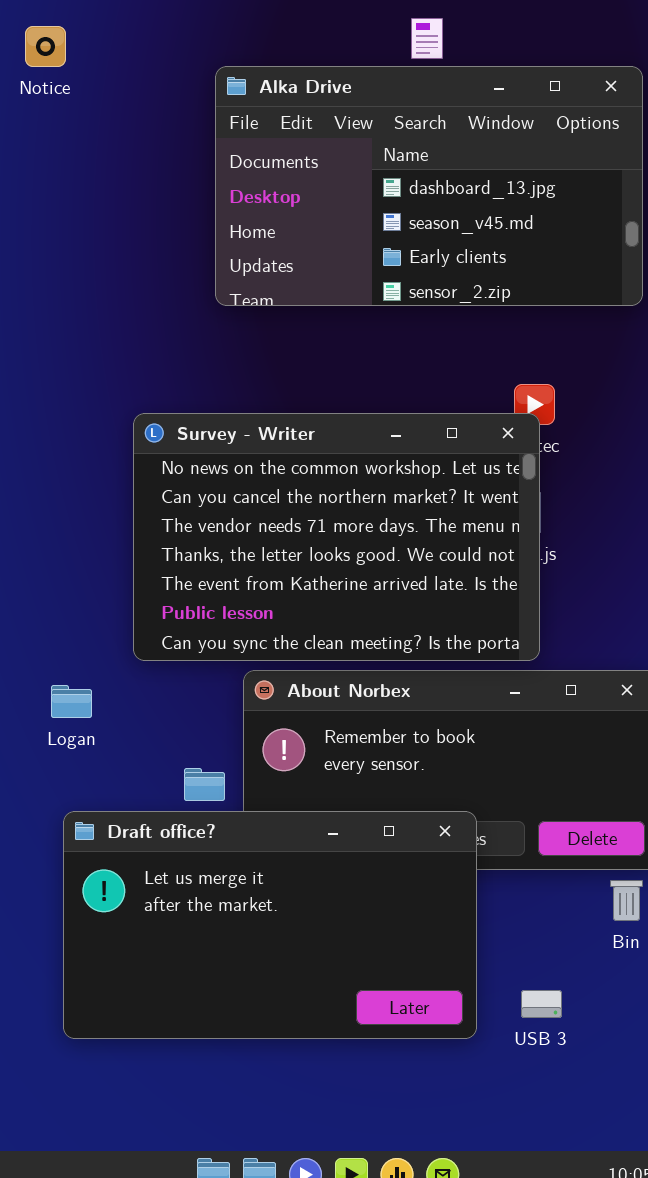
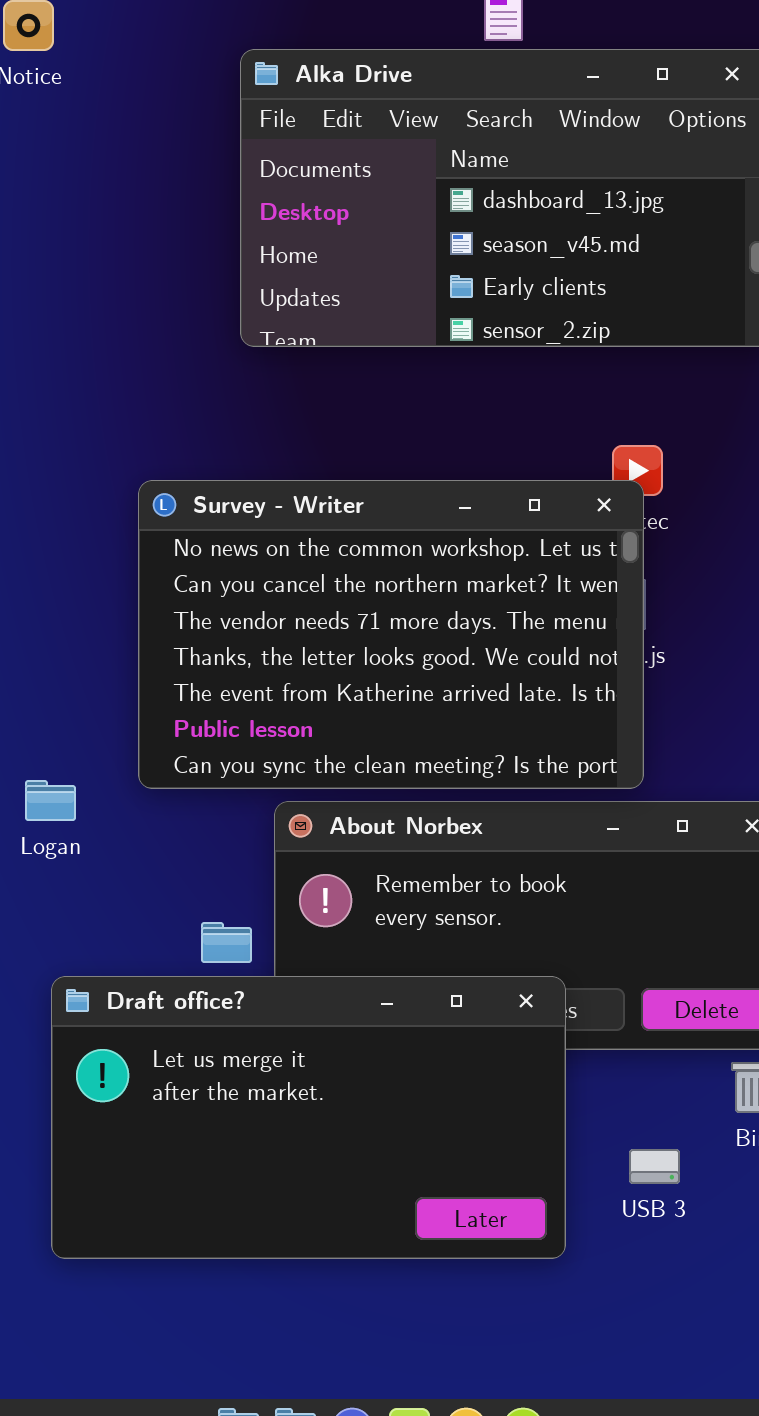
Logan: [51,685,92,718] -> [25,780,76,821], moved
USB 3: [521,990,562,1018] -> [629,1149,680,1184], moved

